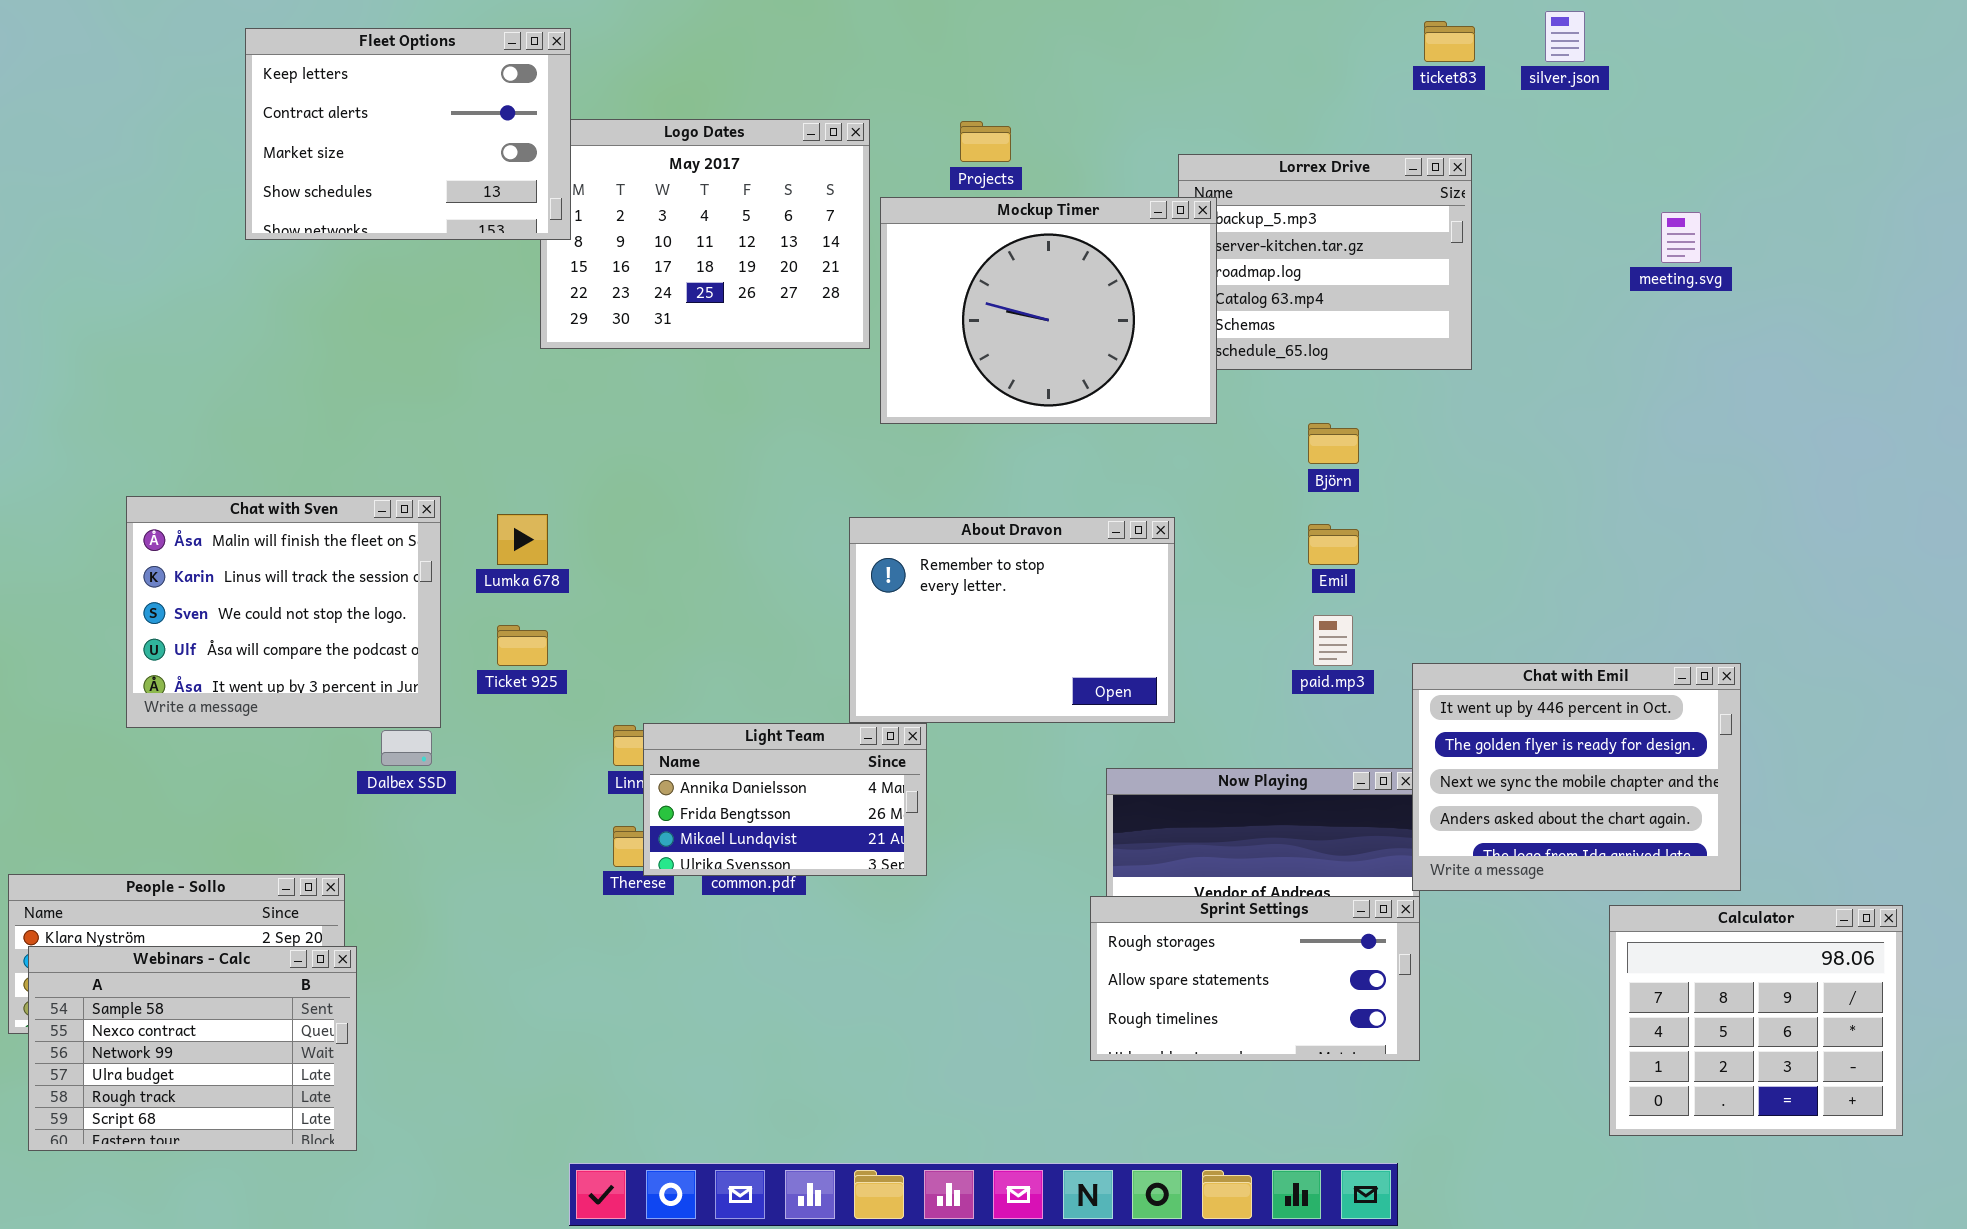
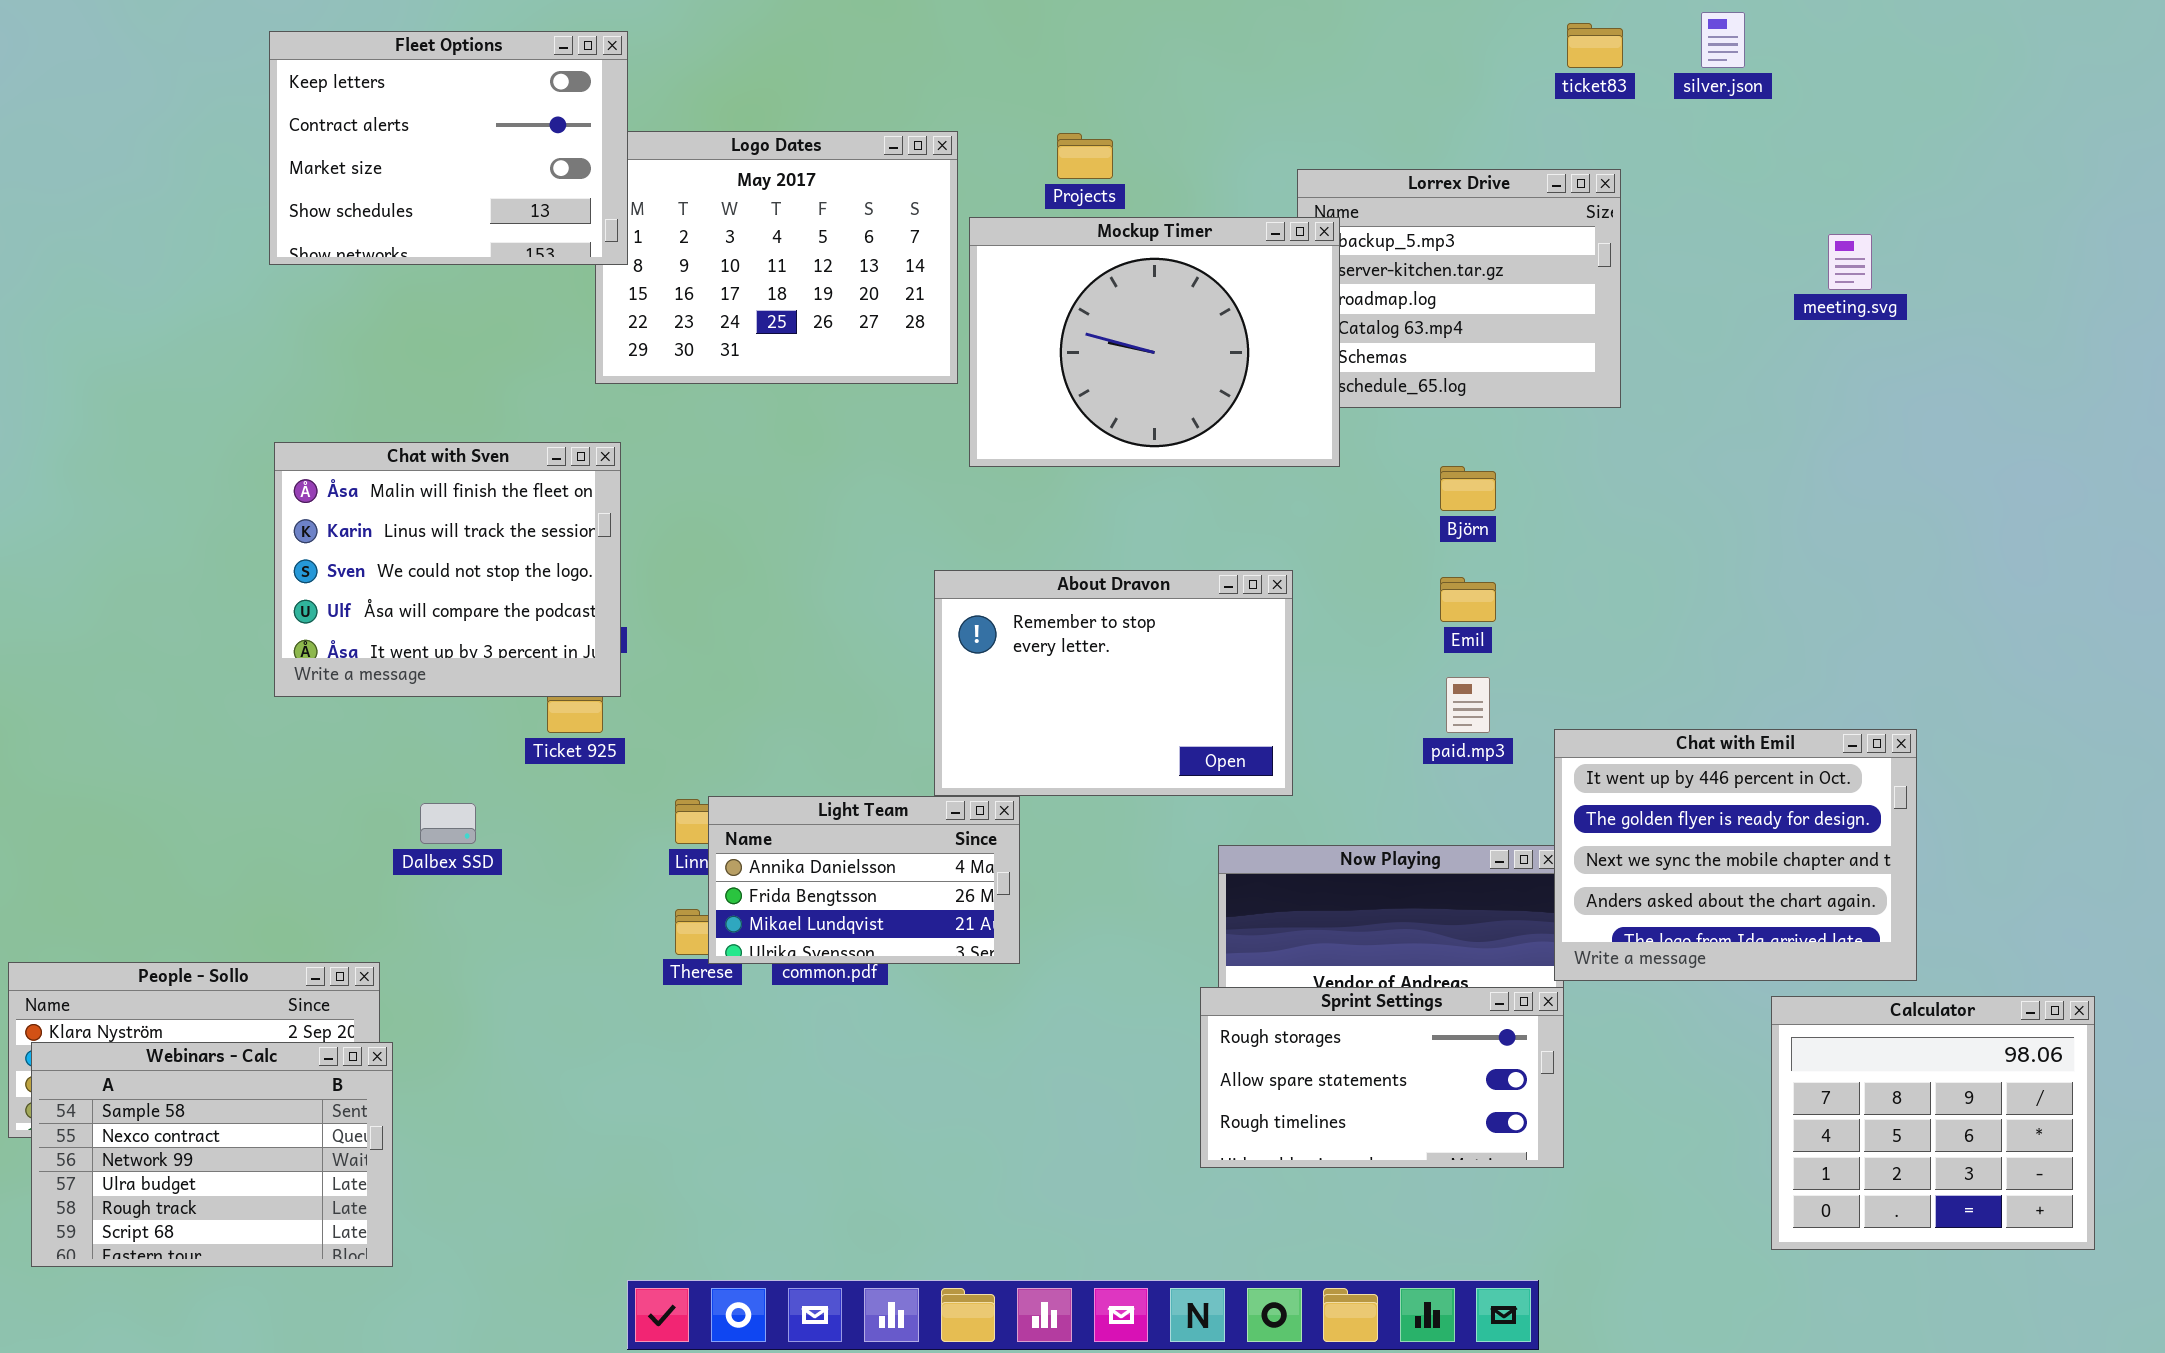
Chat with Sven: [126,496,441,728] -> [274,442,621,697], moved

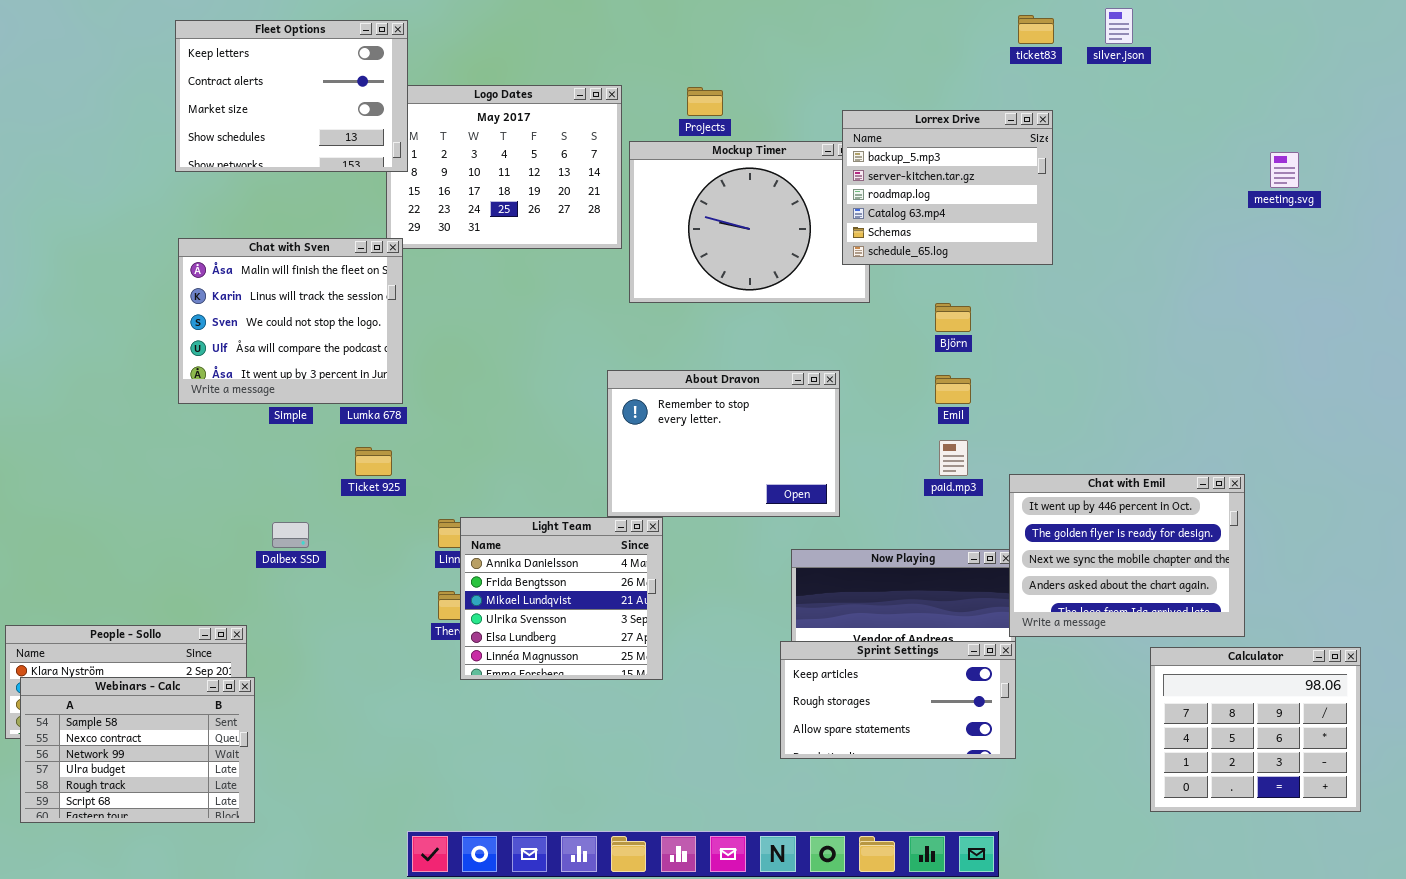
Lorrex Drive: [1297,169,1621,408] -> [842,110,1053,265], raised
meeting.svg: [1828,234,1872,290] -> [1270,152,1299,188], moved
Chat with Sven: [274,442,621,697] -> [178,238,403,404], moved
Light Team: [708,796,1020,964] -> [460,517,663,680], resized
Sprint Settings: [1200,987,1564,1168] -> [780,641,1016,759], scrolled up 1 row

